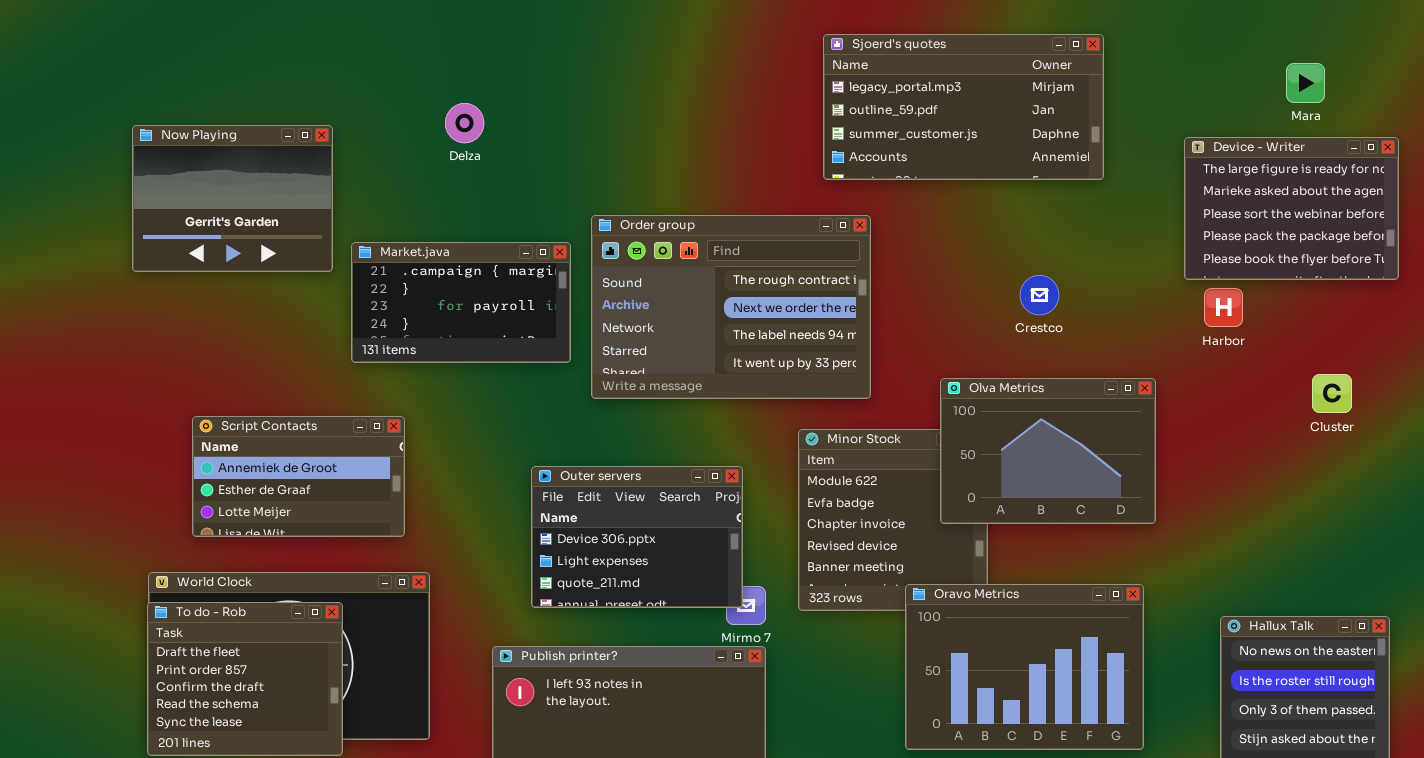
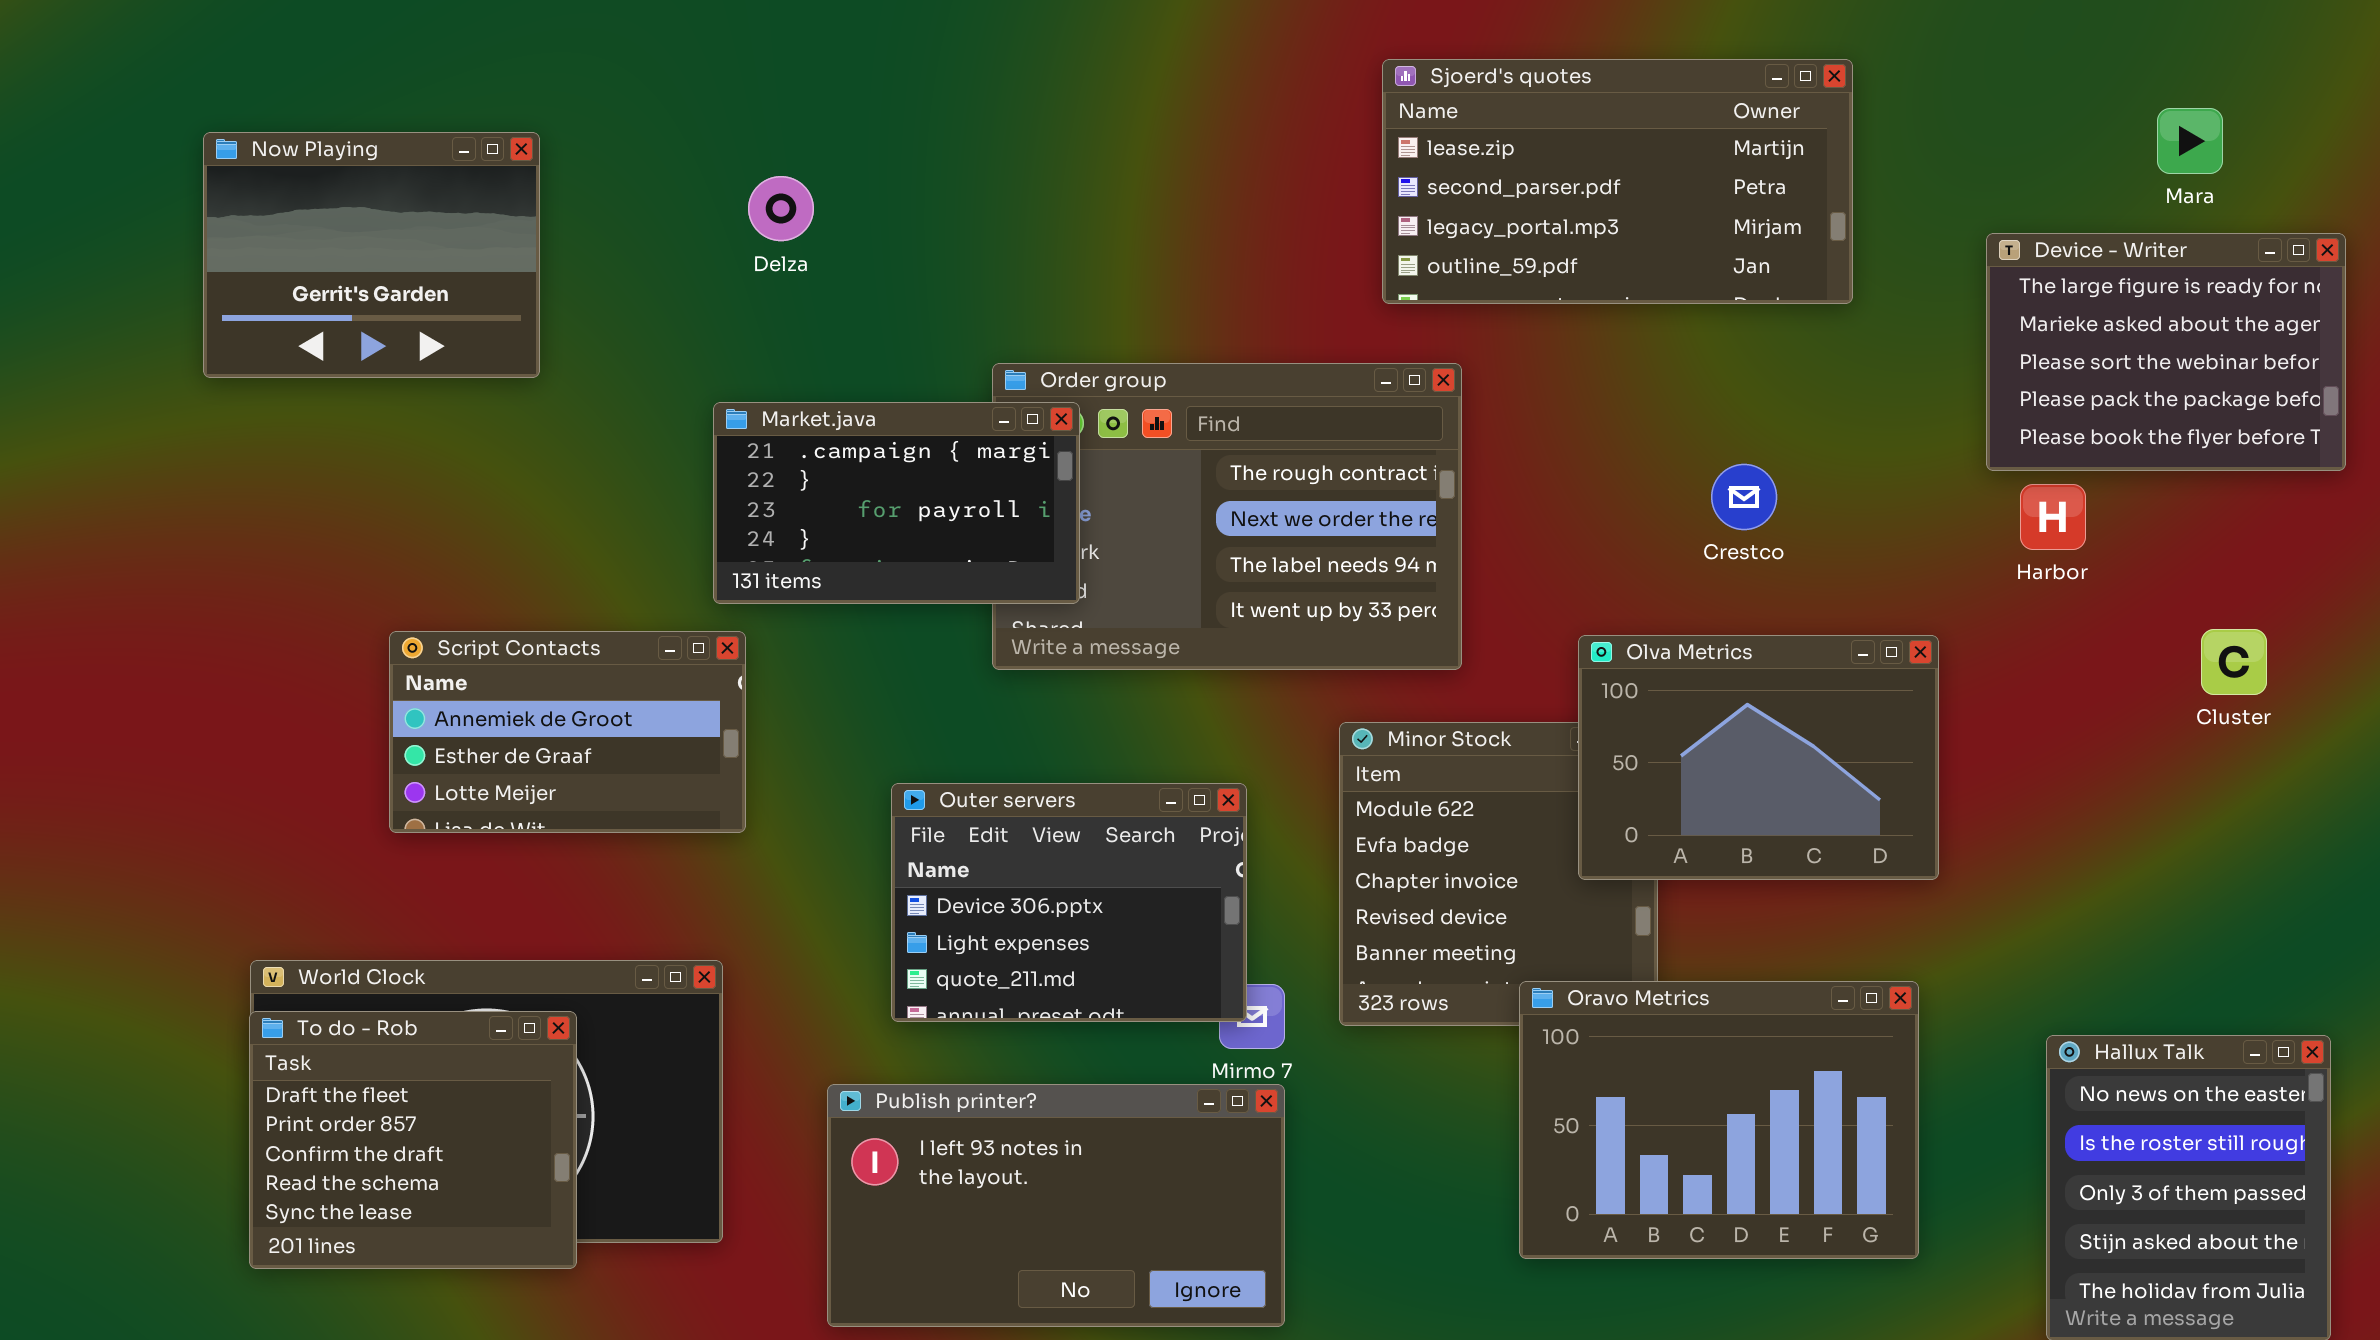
Sjoerd's quotes: [823,34,1104,180] -> [1382,59,1853,304], scrolled up 2 rows
Now Playing: [132,125,333,272] -> [203,132,540,378], moved
Market.java: [351,242,571,363] -> [713,402,1080,604], moved
Script Contacts: [192,416,405,537] -> [389,631,746,833], moved

